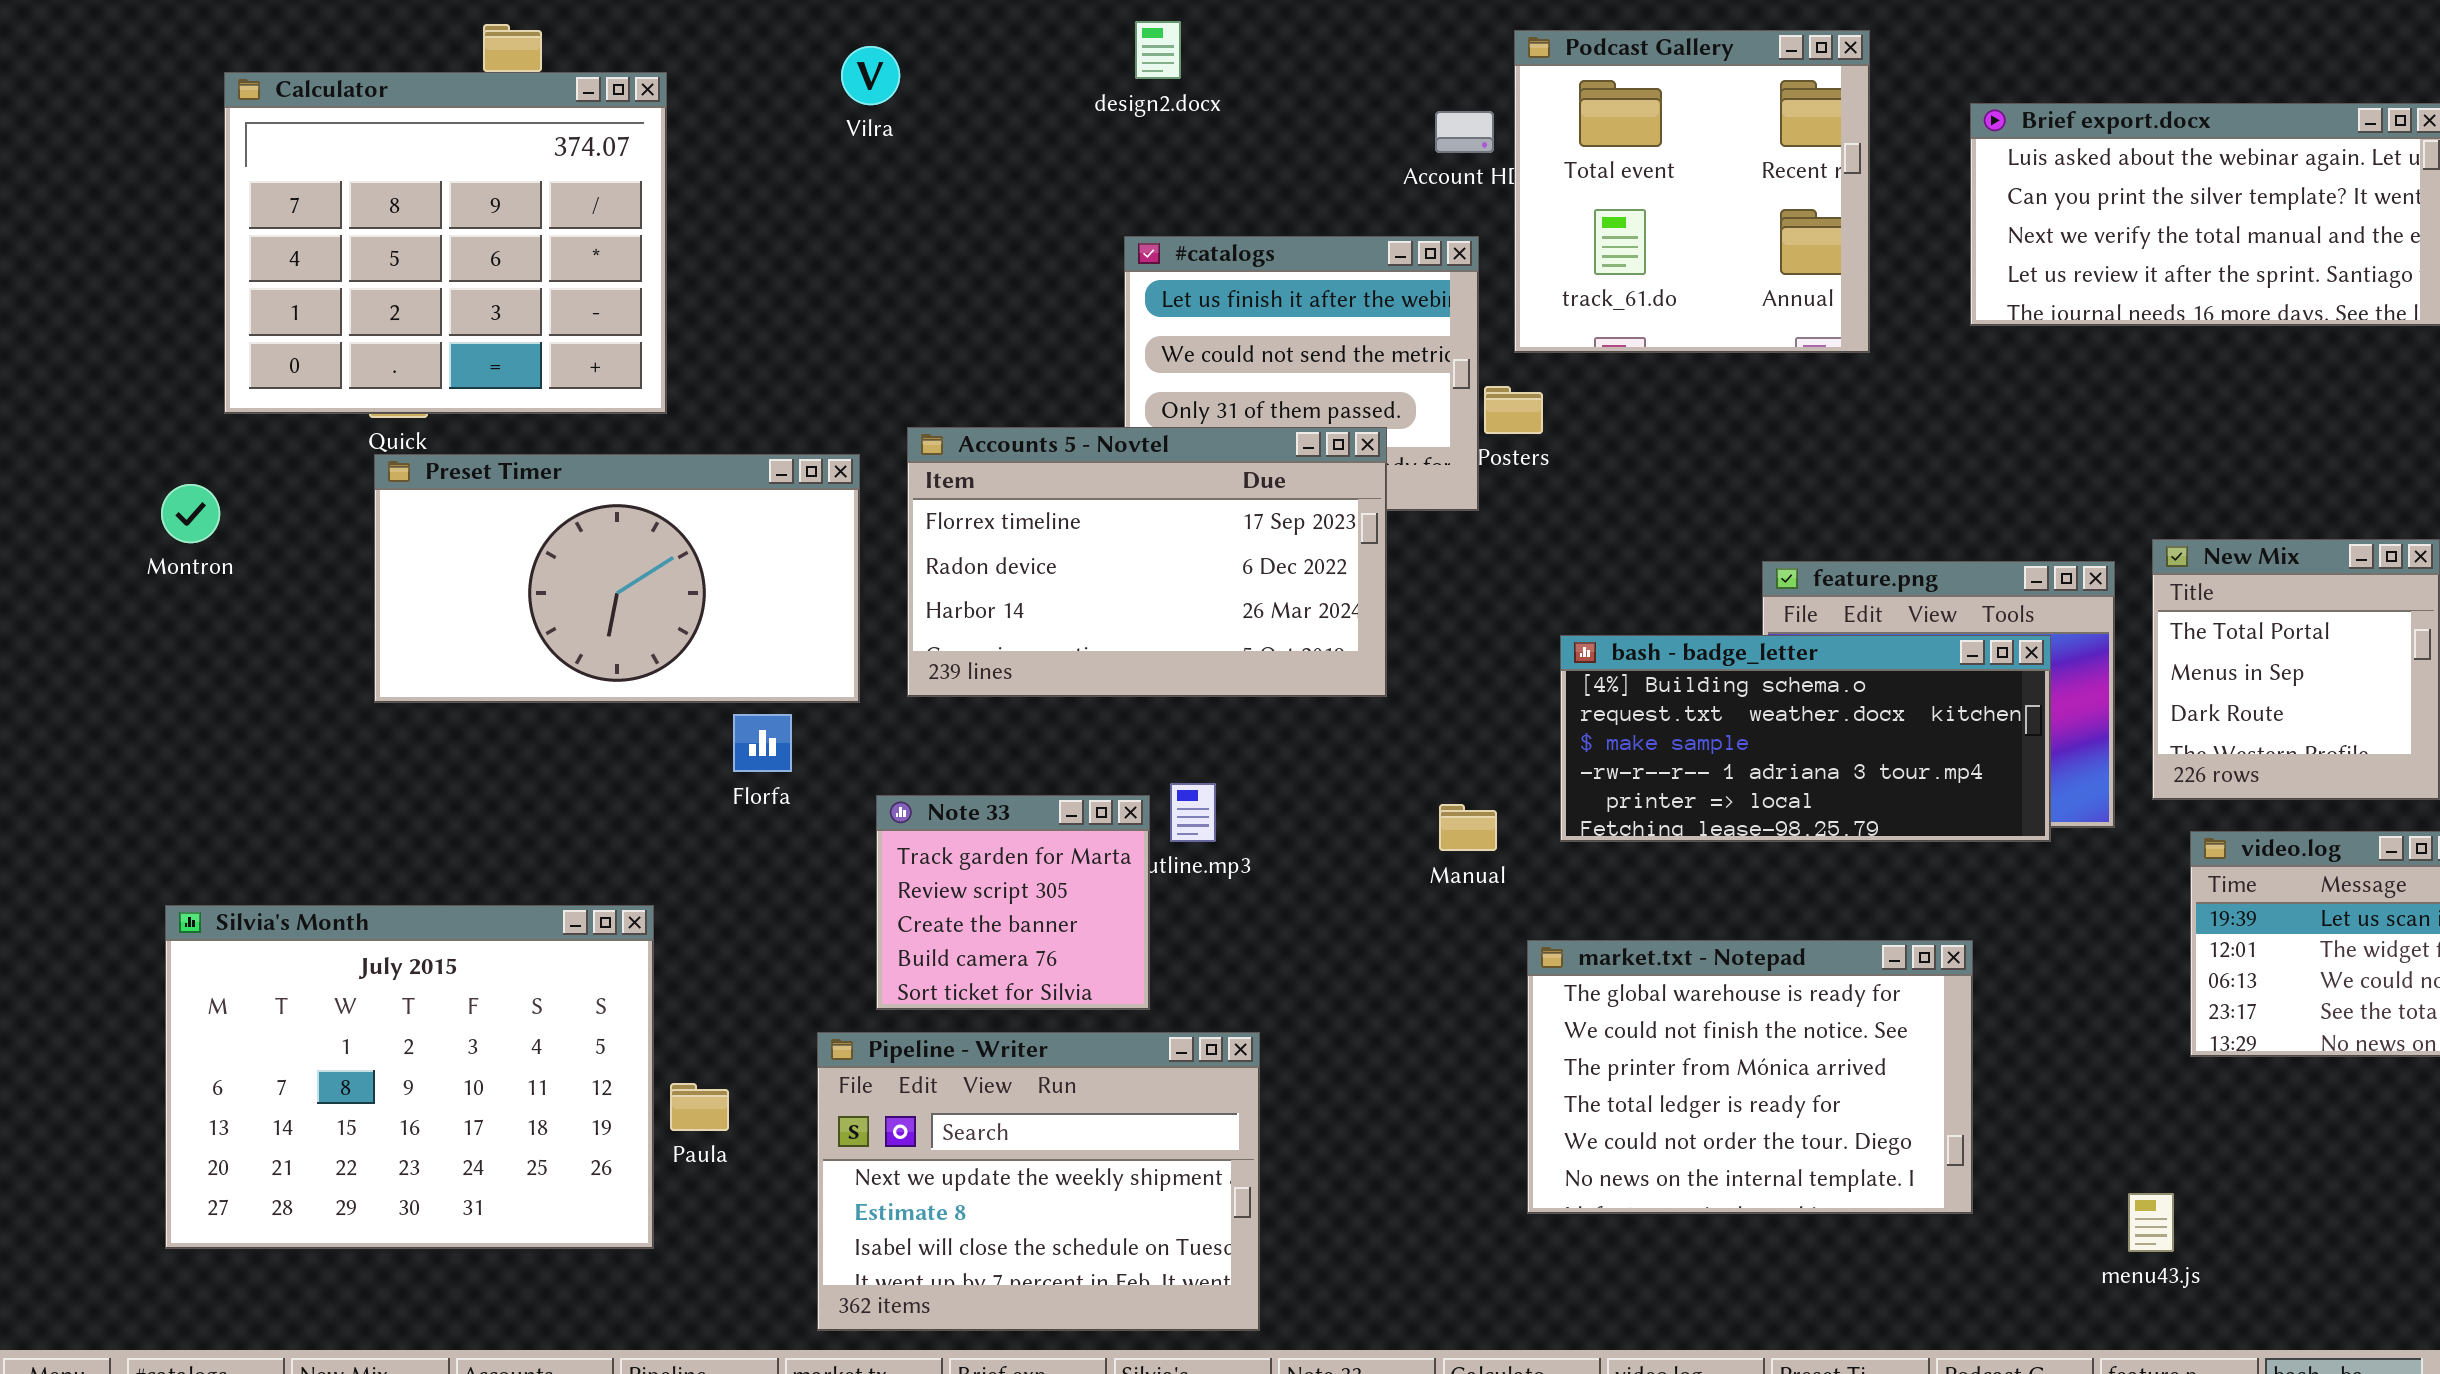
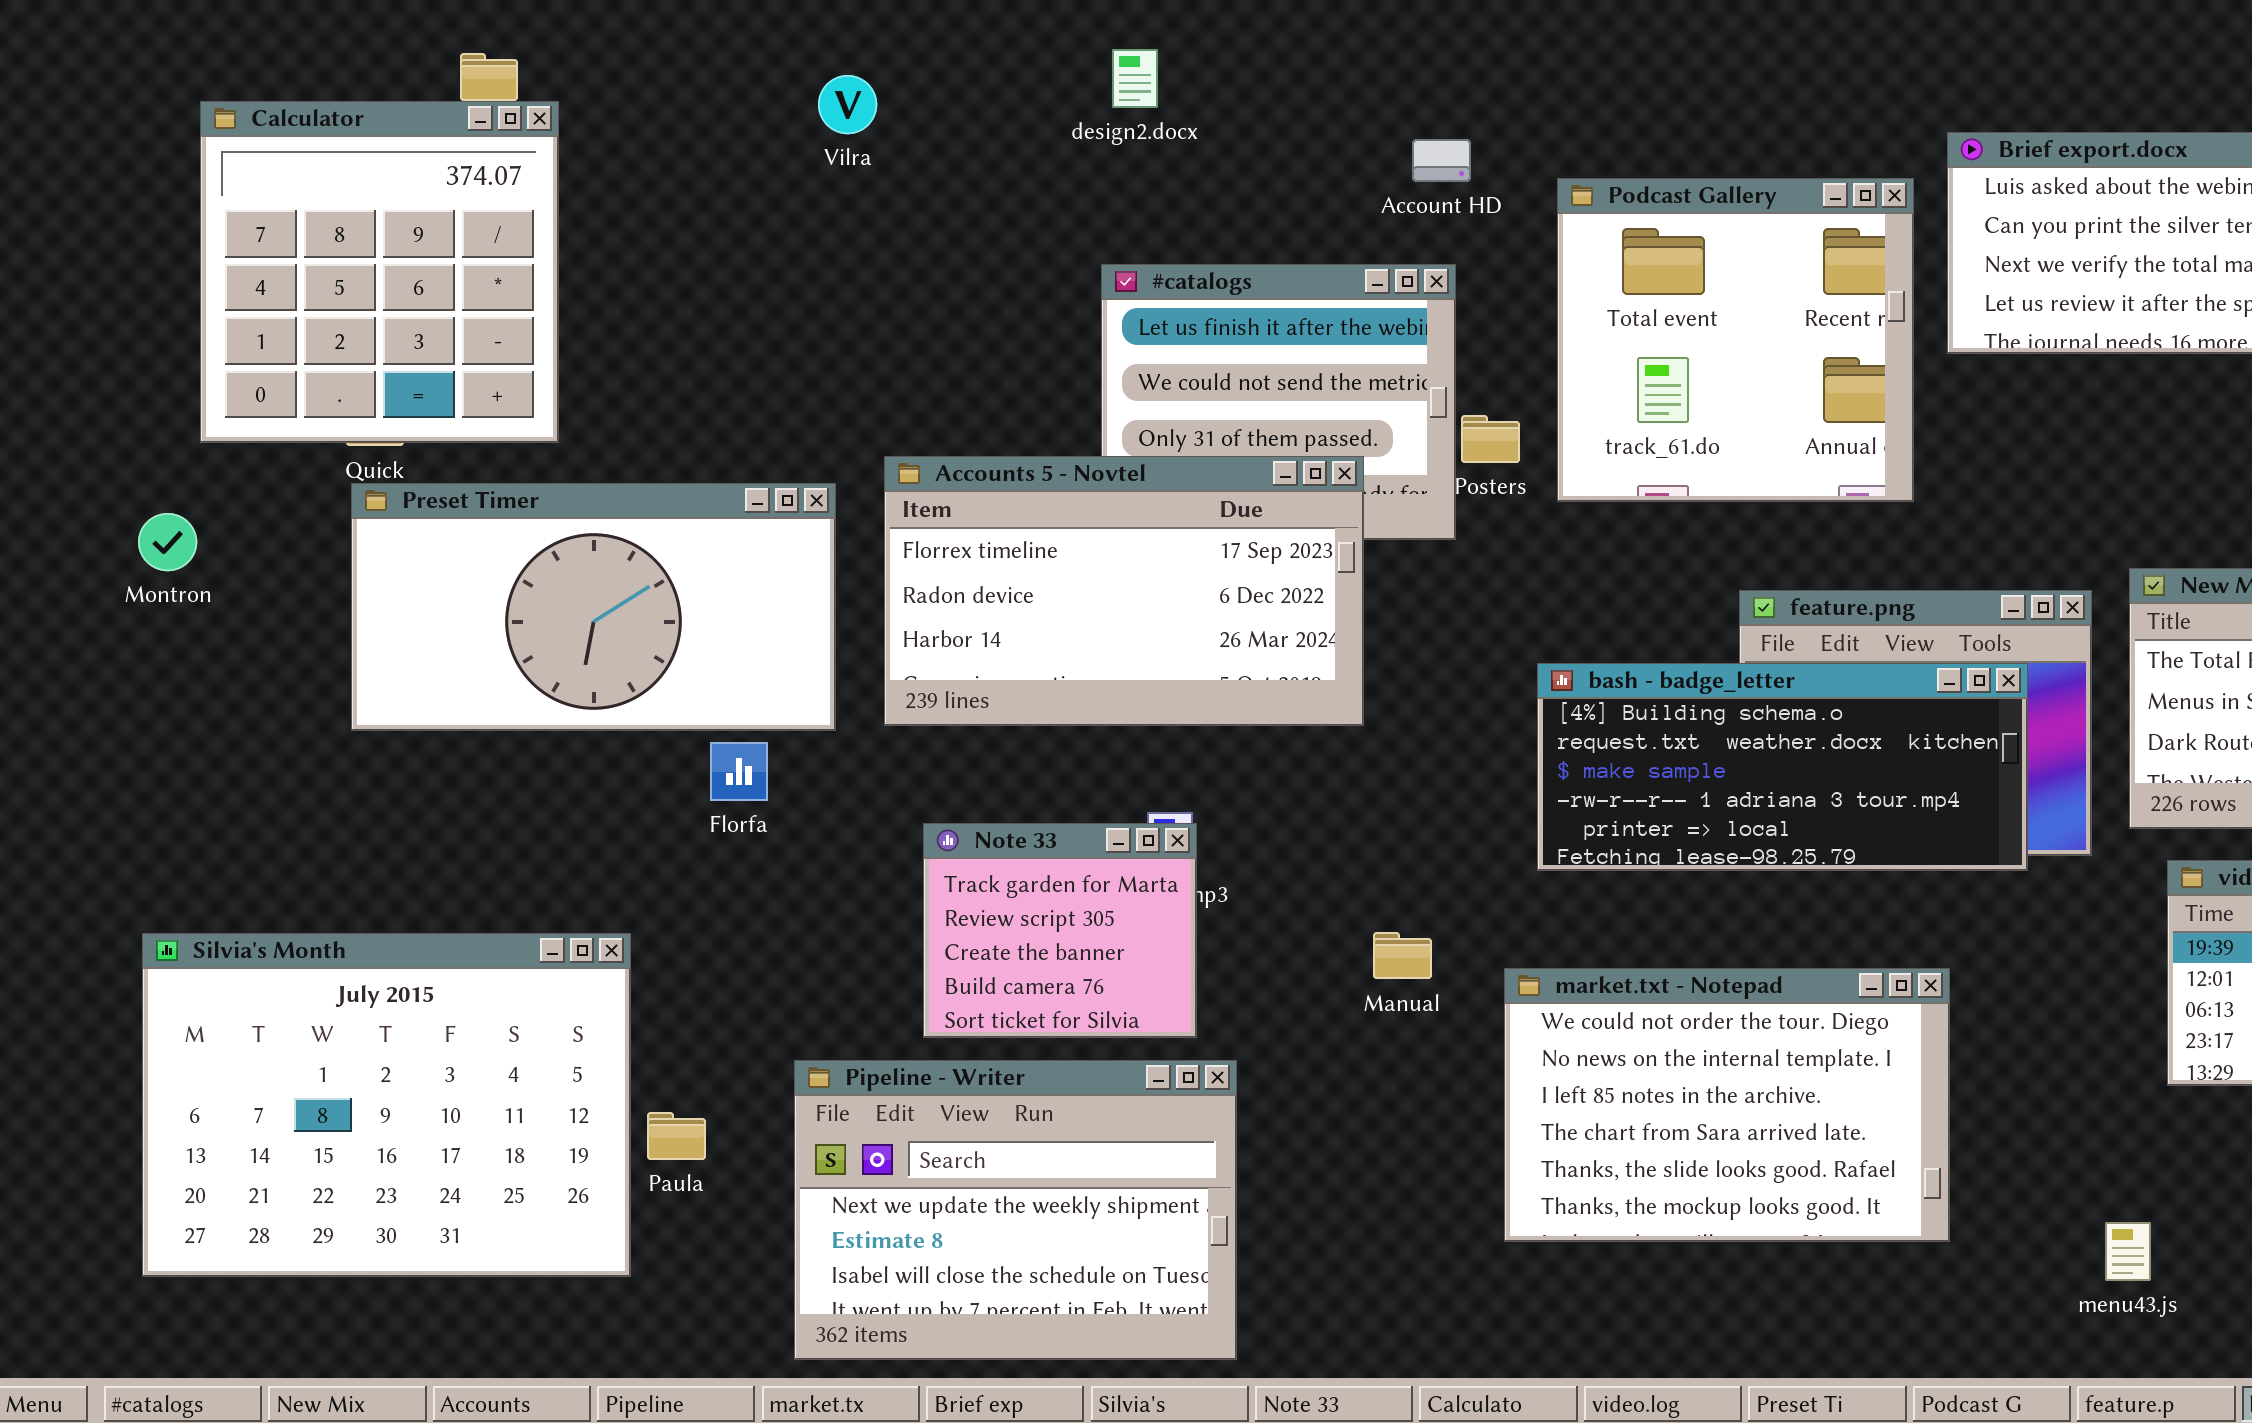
Podcast Gallery: [1514,30,1870,353] -> [1557,178,1914,502], moved
Calculator: [224,72,667,414] -> [200,101,559,443], resized
Note 33: [876,795,1150,1010] -> [923,823,1197,1038], moved
Manual: [1439,804,1497,851] -> [1373,932,1432,979], moved
market.txt - Notepad: [1527,940,1973,1214] -> [1504,968,1950,1242], scrolled down 4 rows

